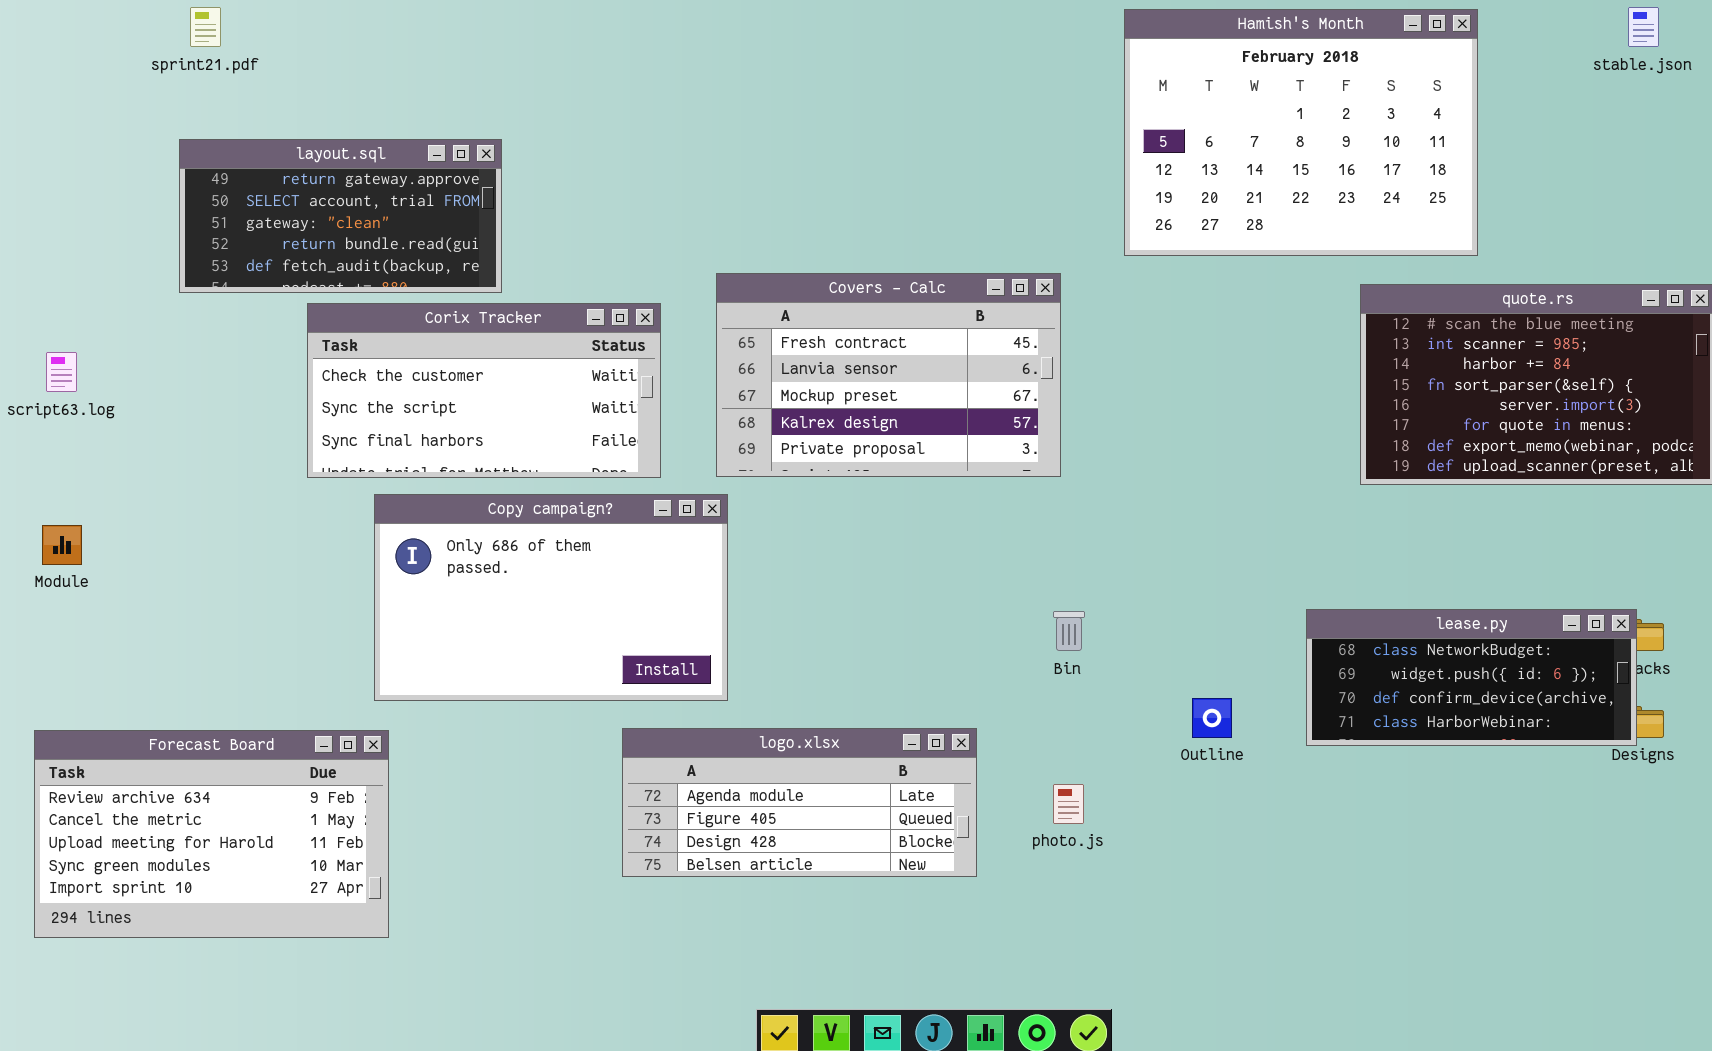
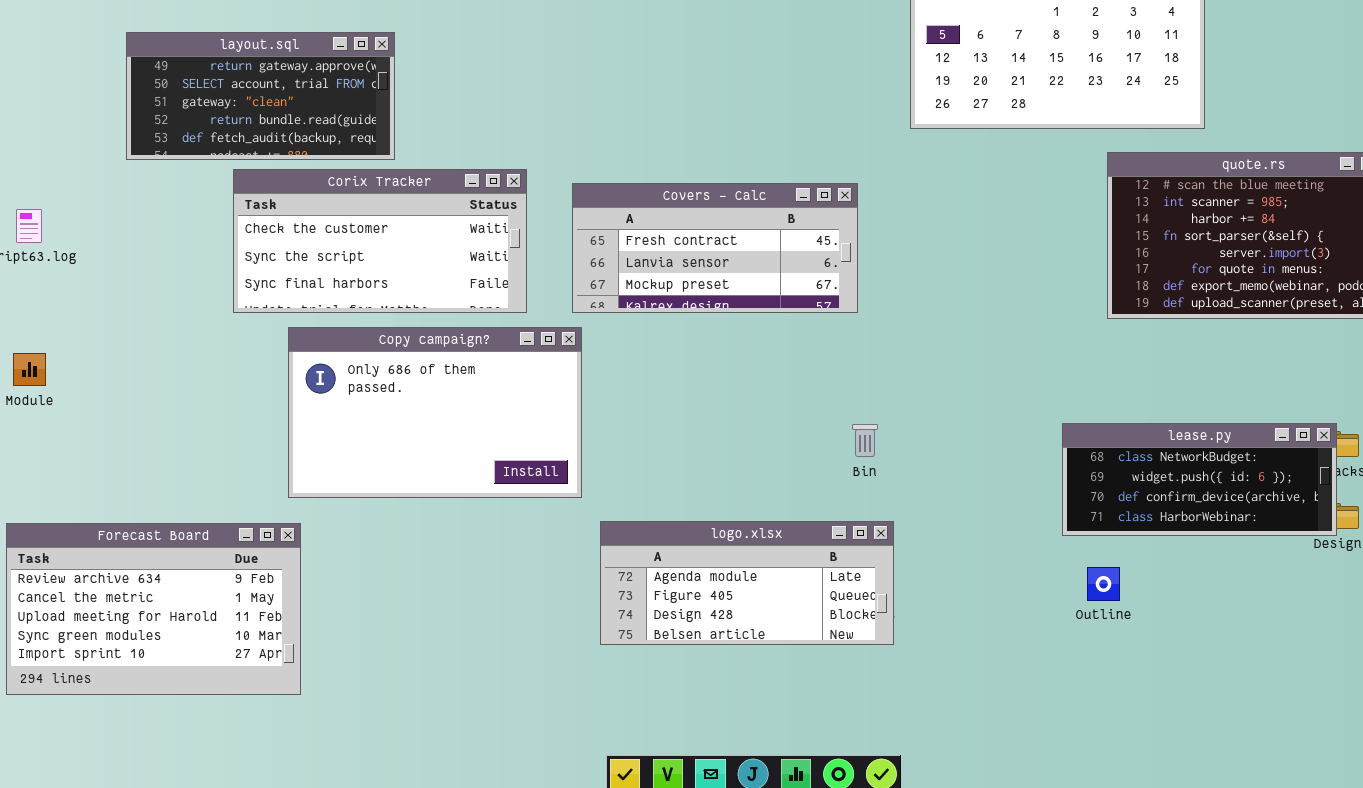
Covers - Calc: [716,273,1061,477] -> [572,183,858,313], resized
Outline: [1192,698,1232,738] -> [1087,567,1120,601], moved
logo.xlsx: [622,728,977,877] -> [600,521,894,645], moved

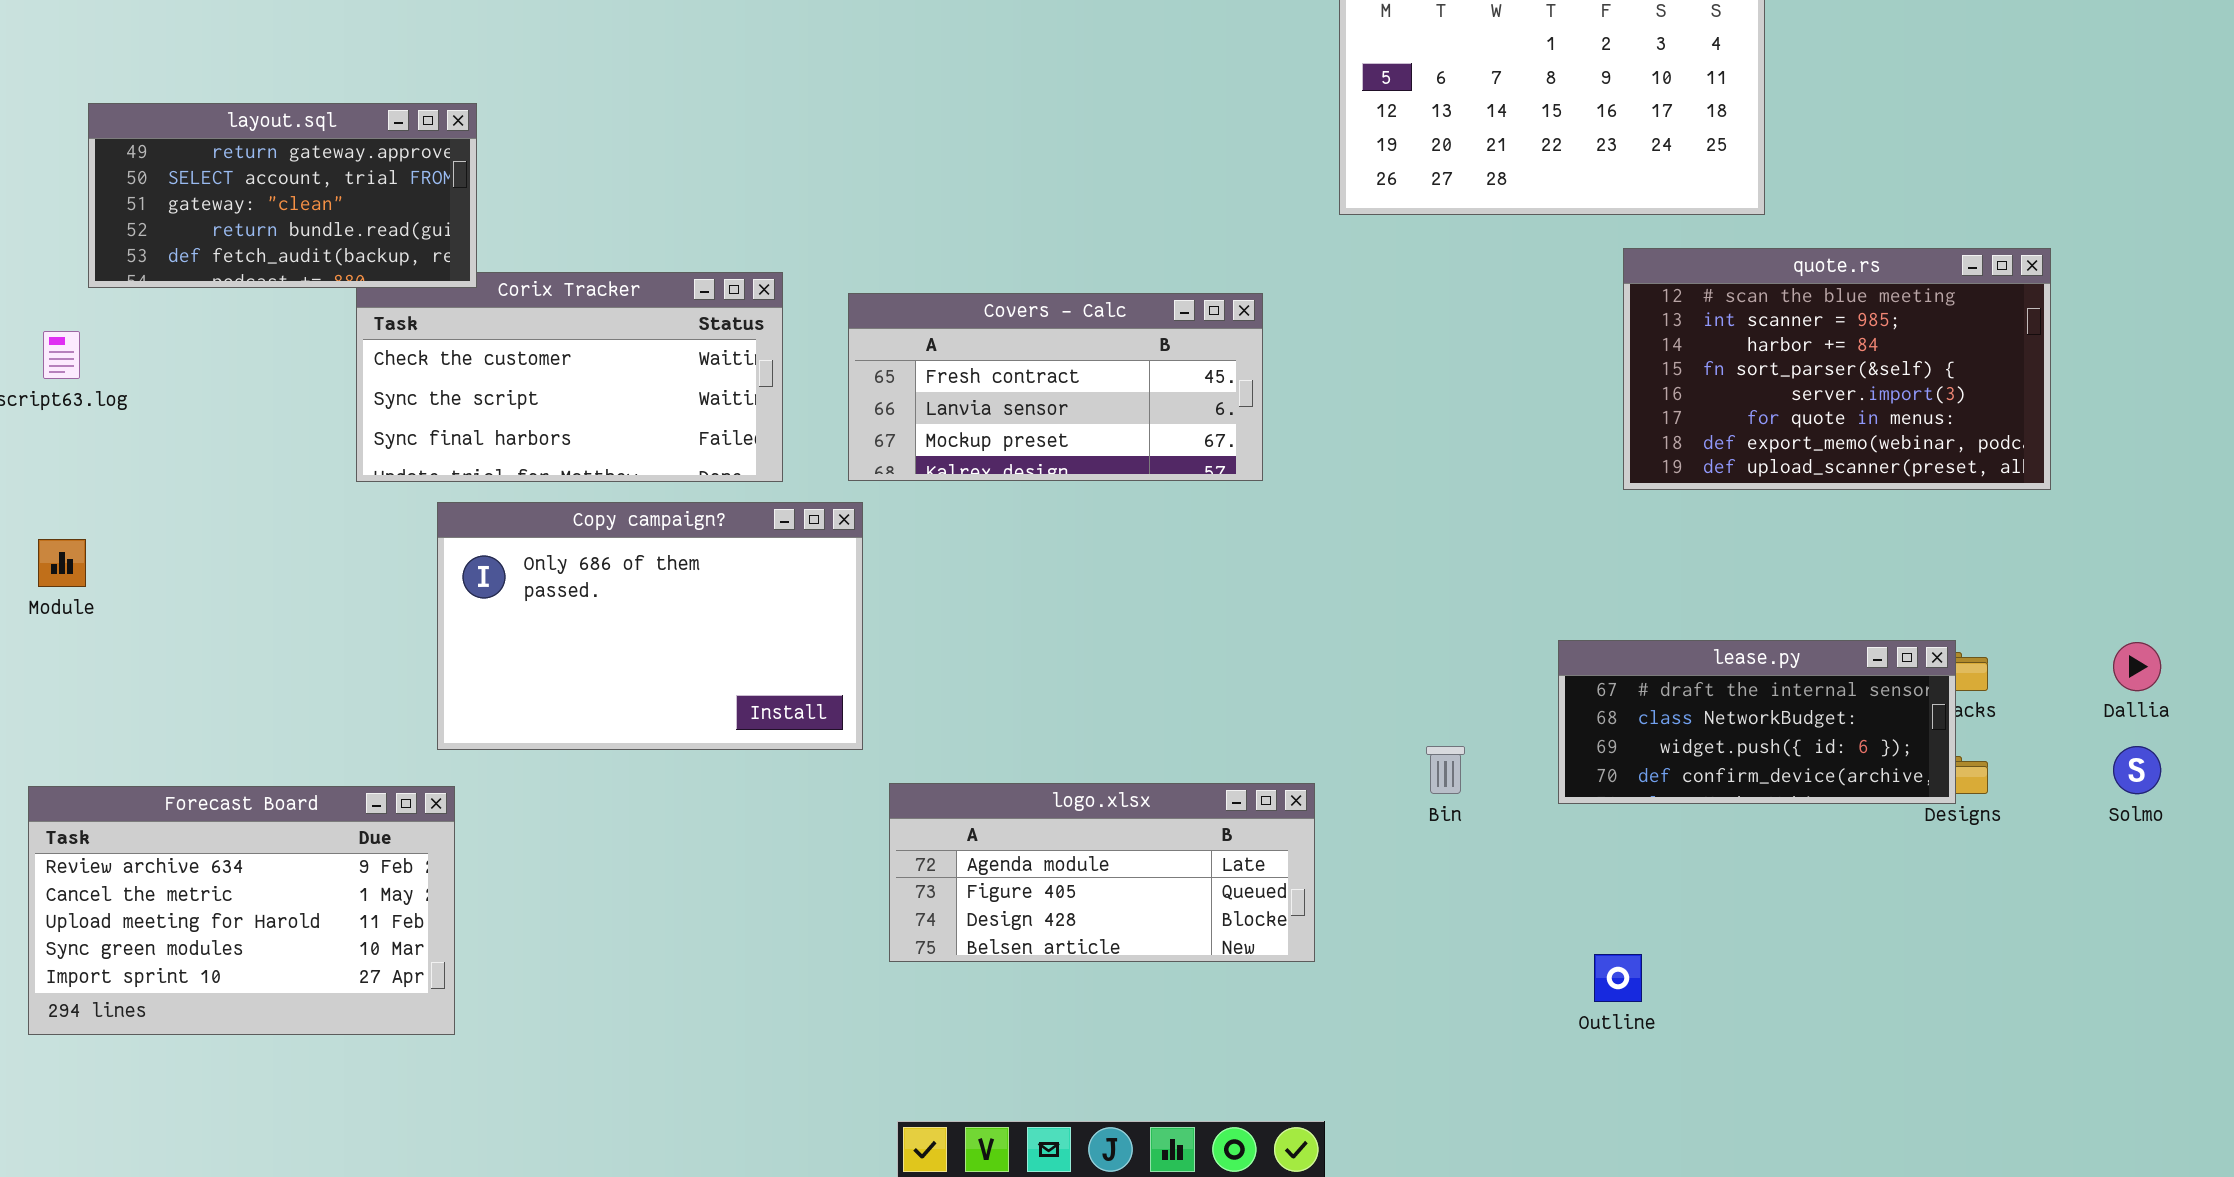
layout.sql: [126,32,395,160] -> [88,103,477,288], moved
lease.py: [1062,423,1337,536] -> [1558,640,1956,804], scrolled up 1 row
Bin: [852,424,878,457] -> [1426,746,1465,794], moved
Outline: [1087,567,1120,601] -> [1594,954,1642,1002], moved

